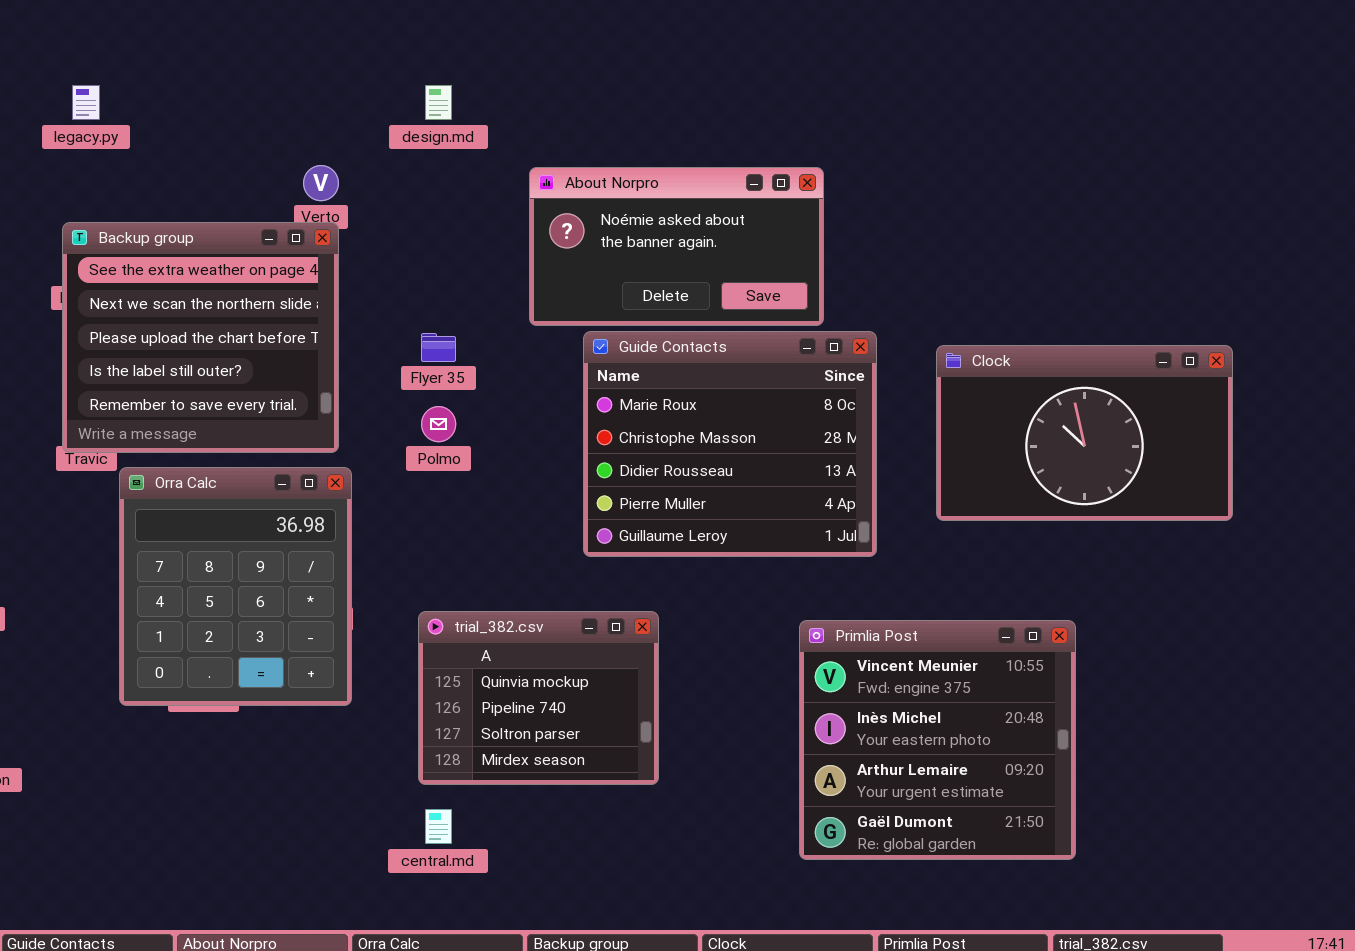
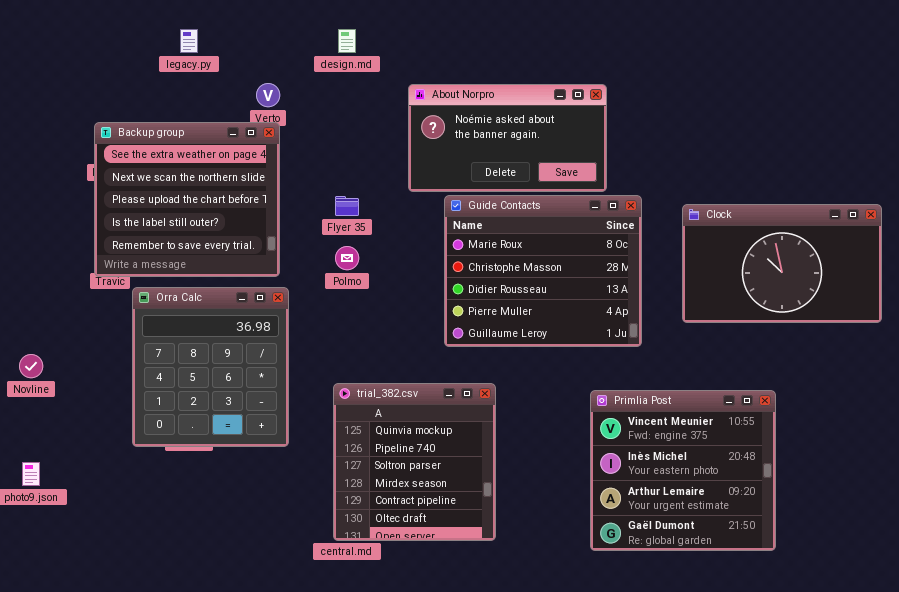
legacy.py: [72,85,100,120] -> [180,29,198,53], moved
trial_382.csv: [418,611,659,785] -> [333,383,496,541], resized

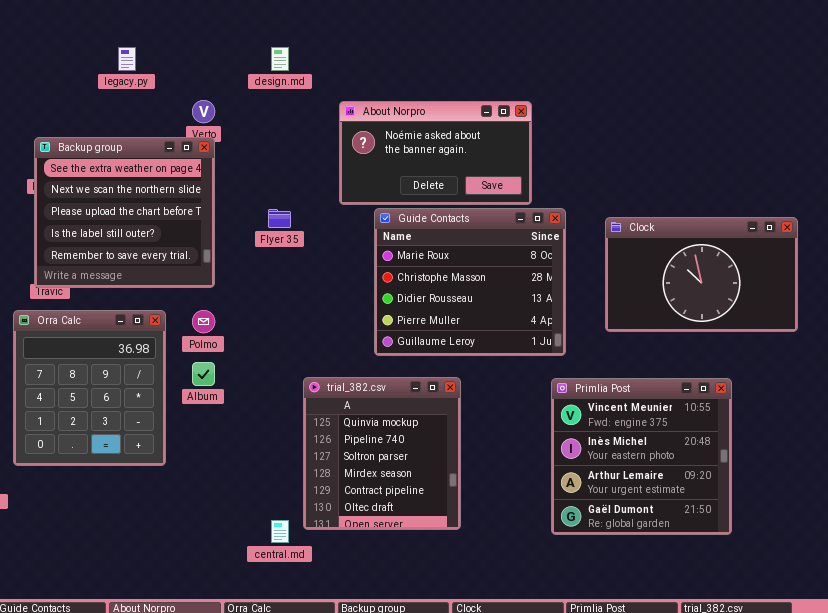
Polmo: [335,246,359,270] -> [192,310,215,333], moved
Orra Calc: [132,287,289,447] -> [13,310,166,466], moved
trial_382.csv: [333,383,496,541] -> [303,377,461,530], moved
Primlia Post: [590,390,776,551] -> [551,378,732,535], moved

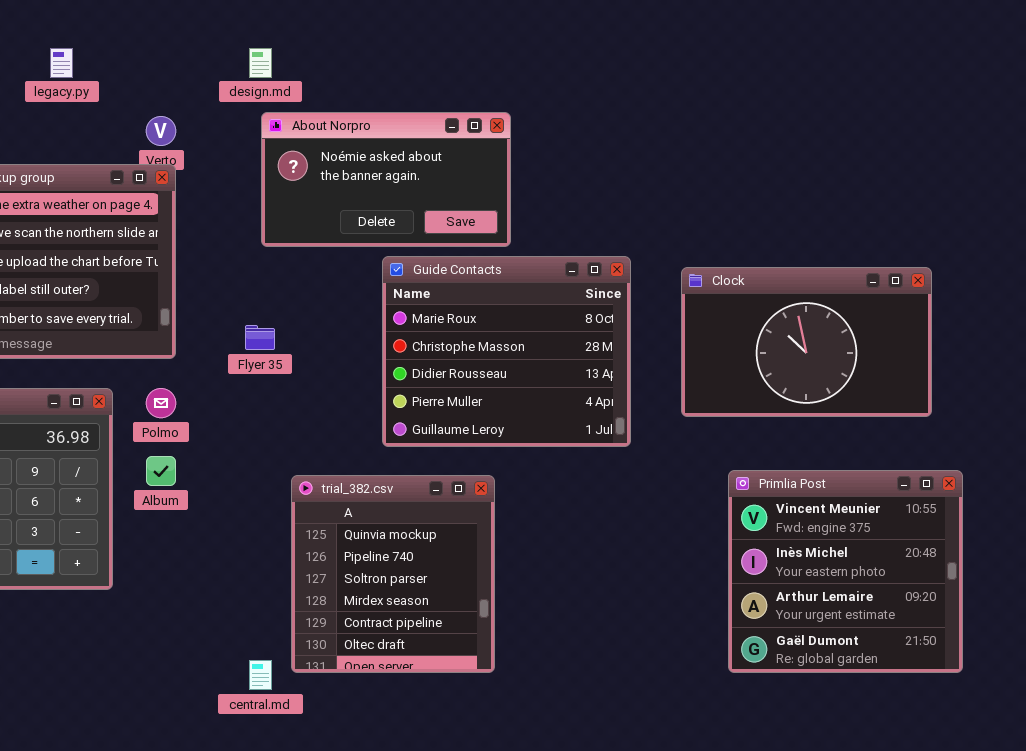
About Norpro: [339,101,532,205] -> [261,112,511,247], moved
Flyer 35: [268,209,291,228] -> [245,325,275,350], moved
Primlia Post: [551,378,732,535] -> [728,470,963,673], moved

